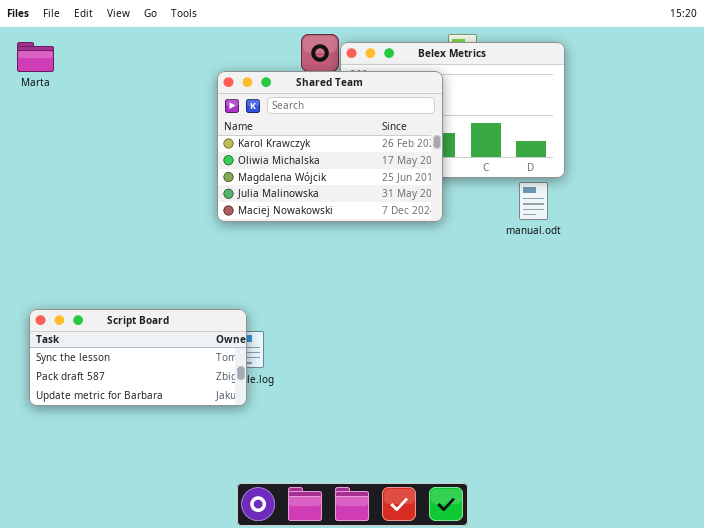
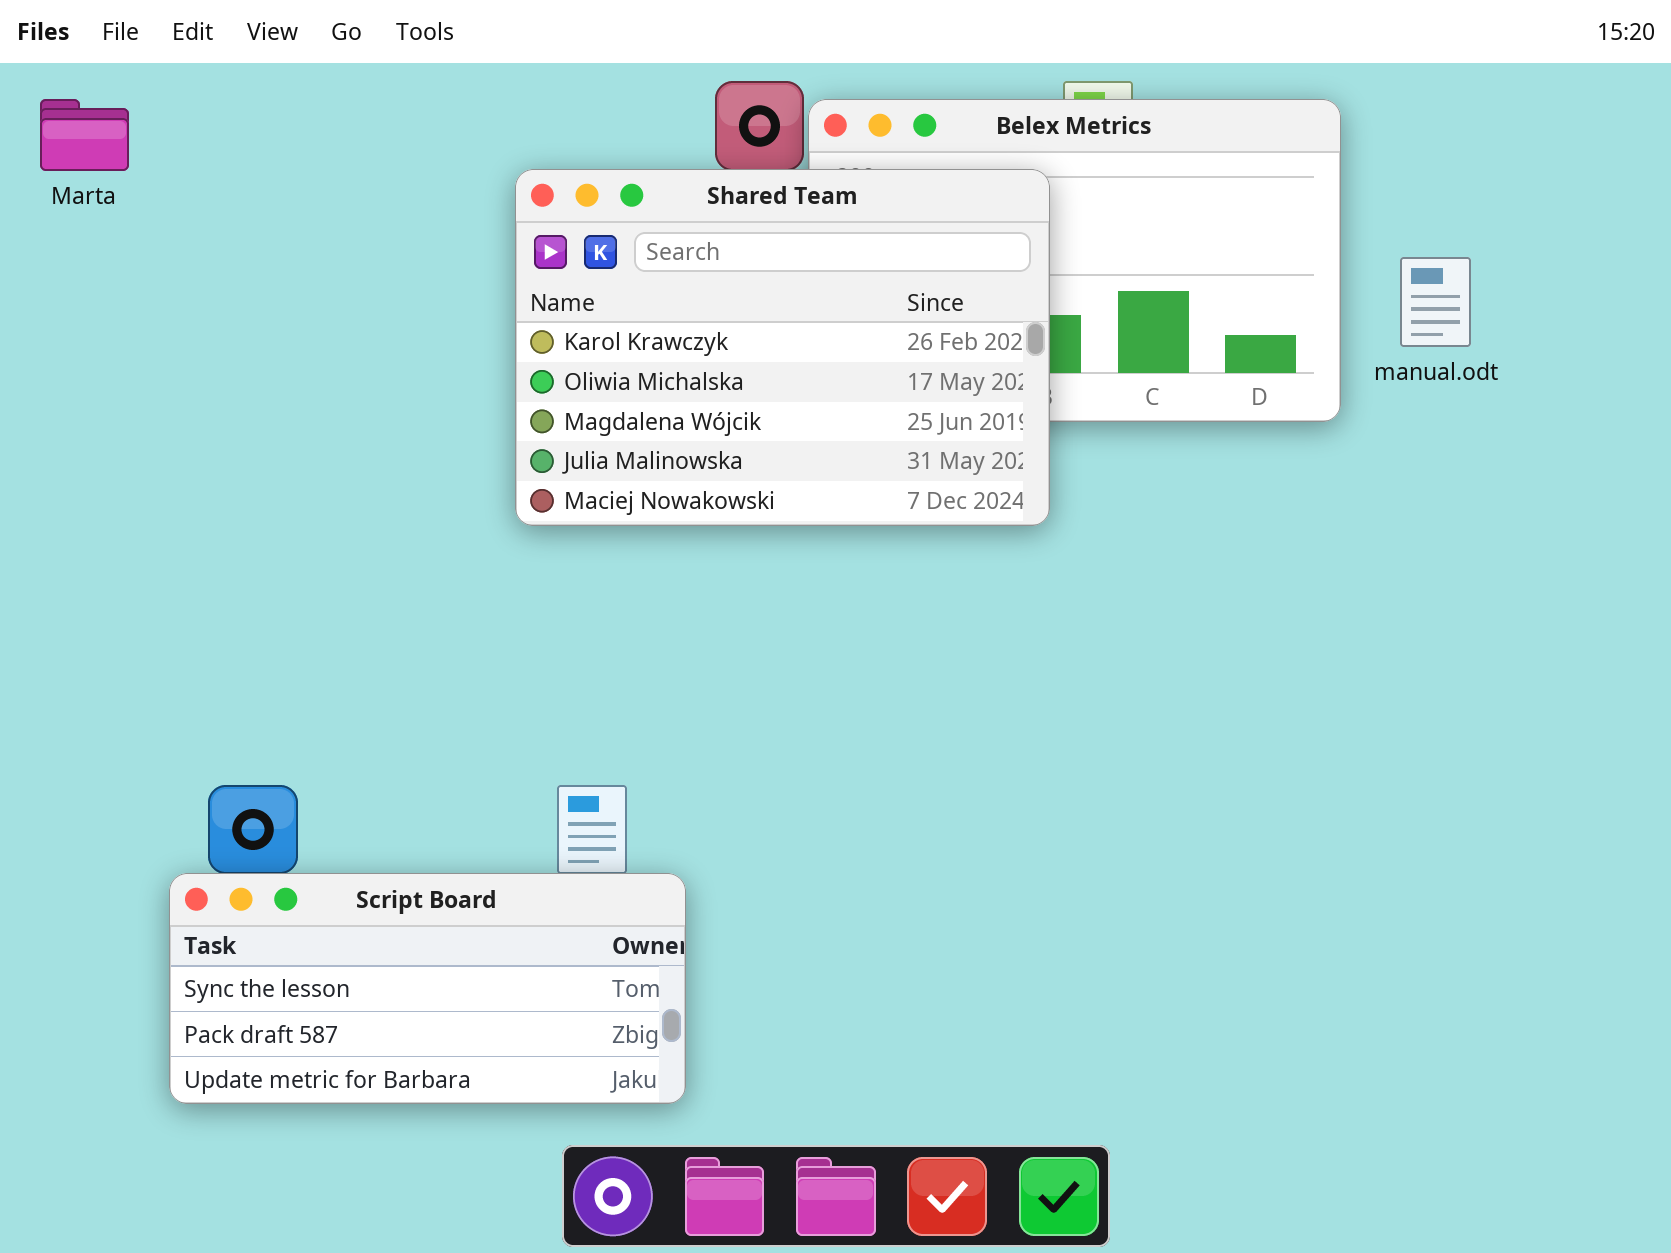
manual.odt: [519,182,548,220] -> [1400,257,1471,347], moved
Script Board: [29,309,247,406] -> [169,873,686,1104], moved

